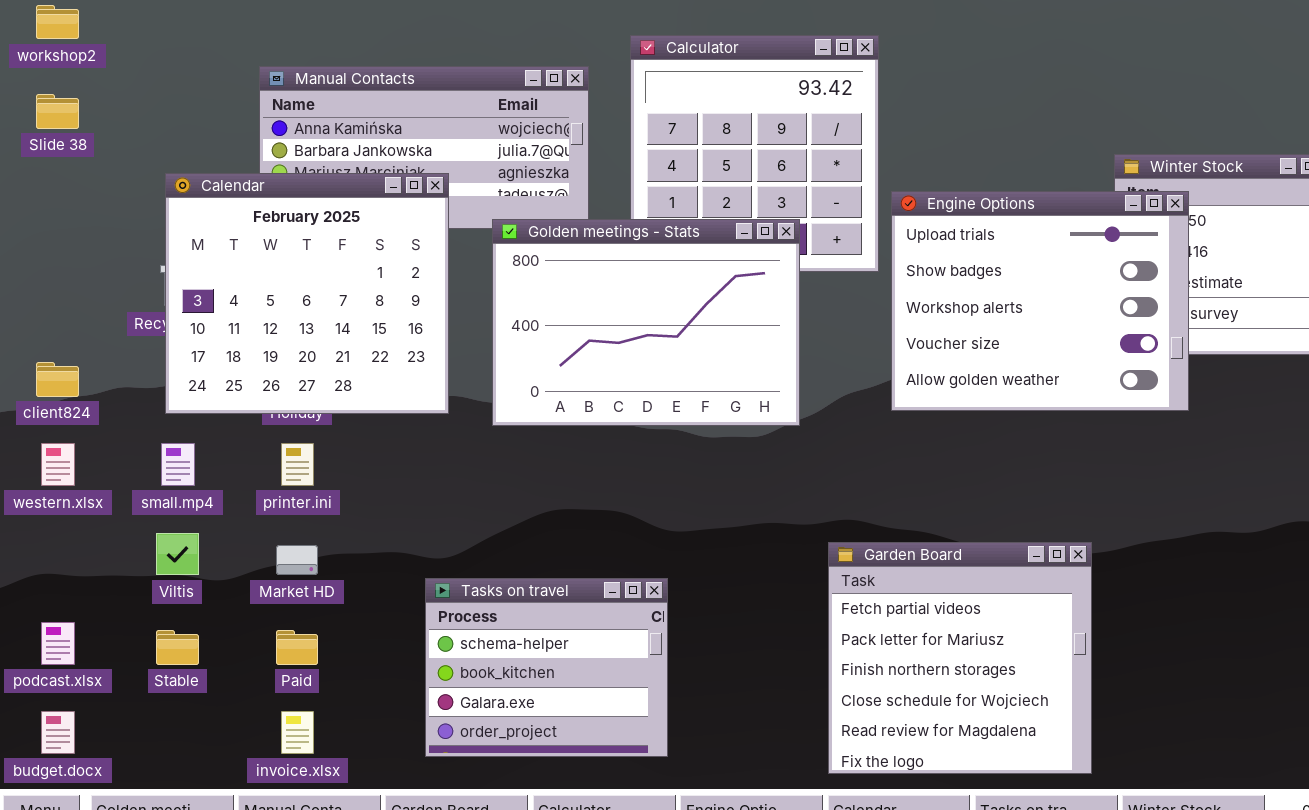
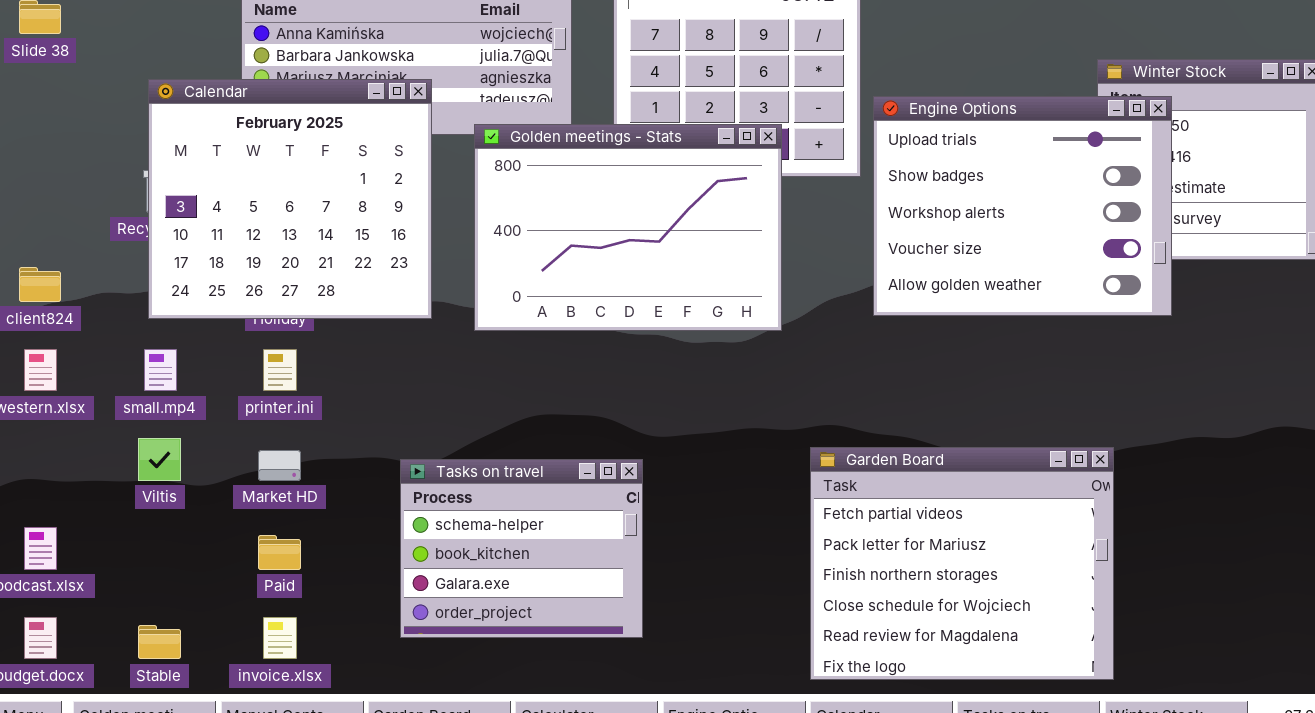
Garden Board: [828,542,1092,774] -> [810,447,1114,680], resized
Tasks on travel: [425,578,668,757] -> [400,459,643,638], moved
Stable: [156,630,199,665] -> [138,625,181,659], moved

